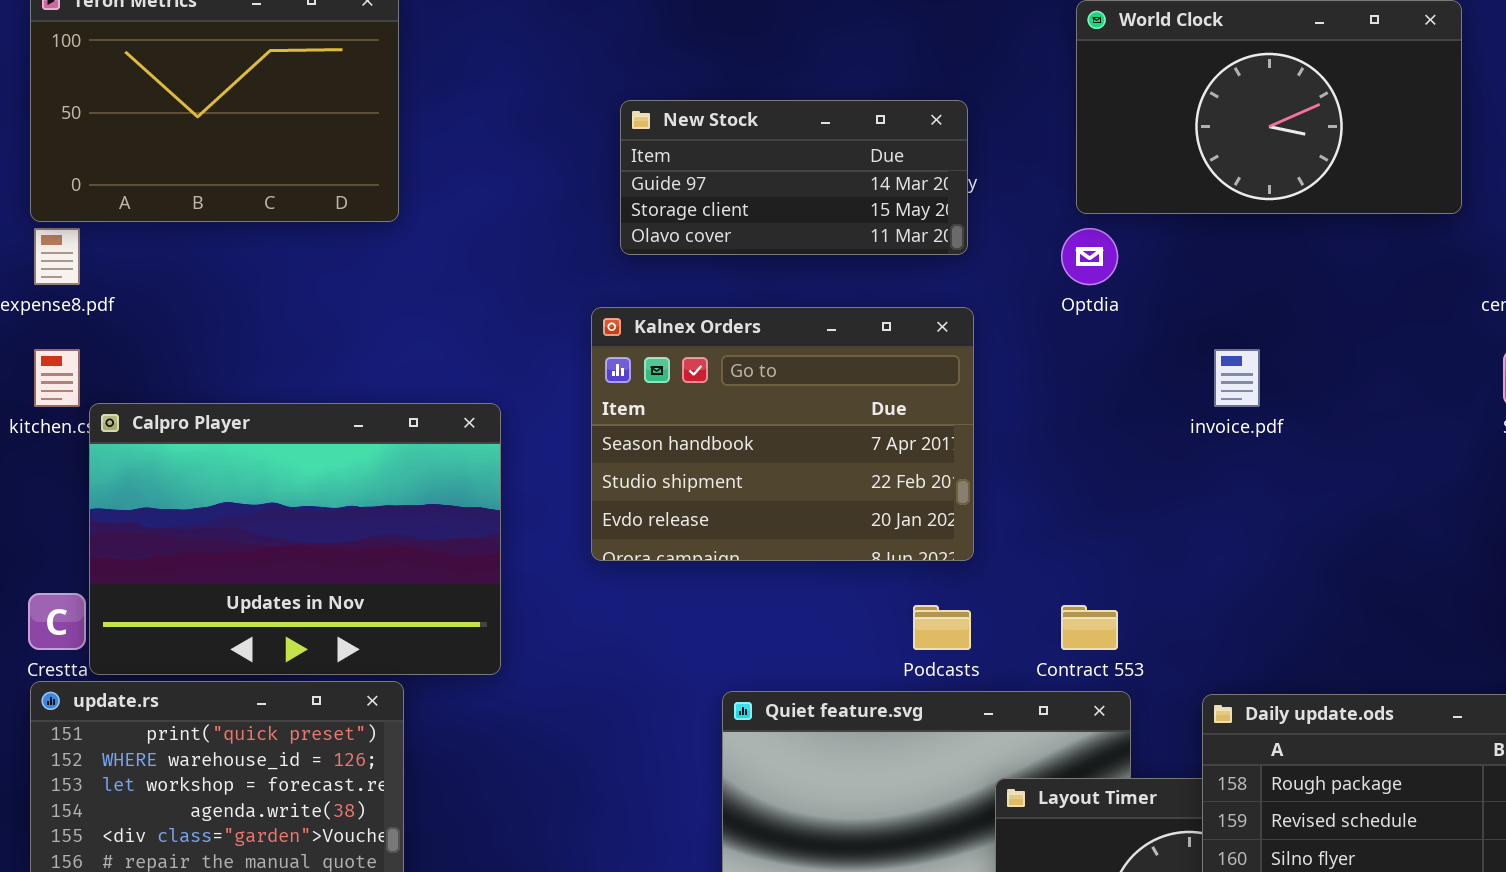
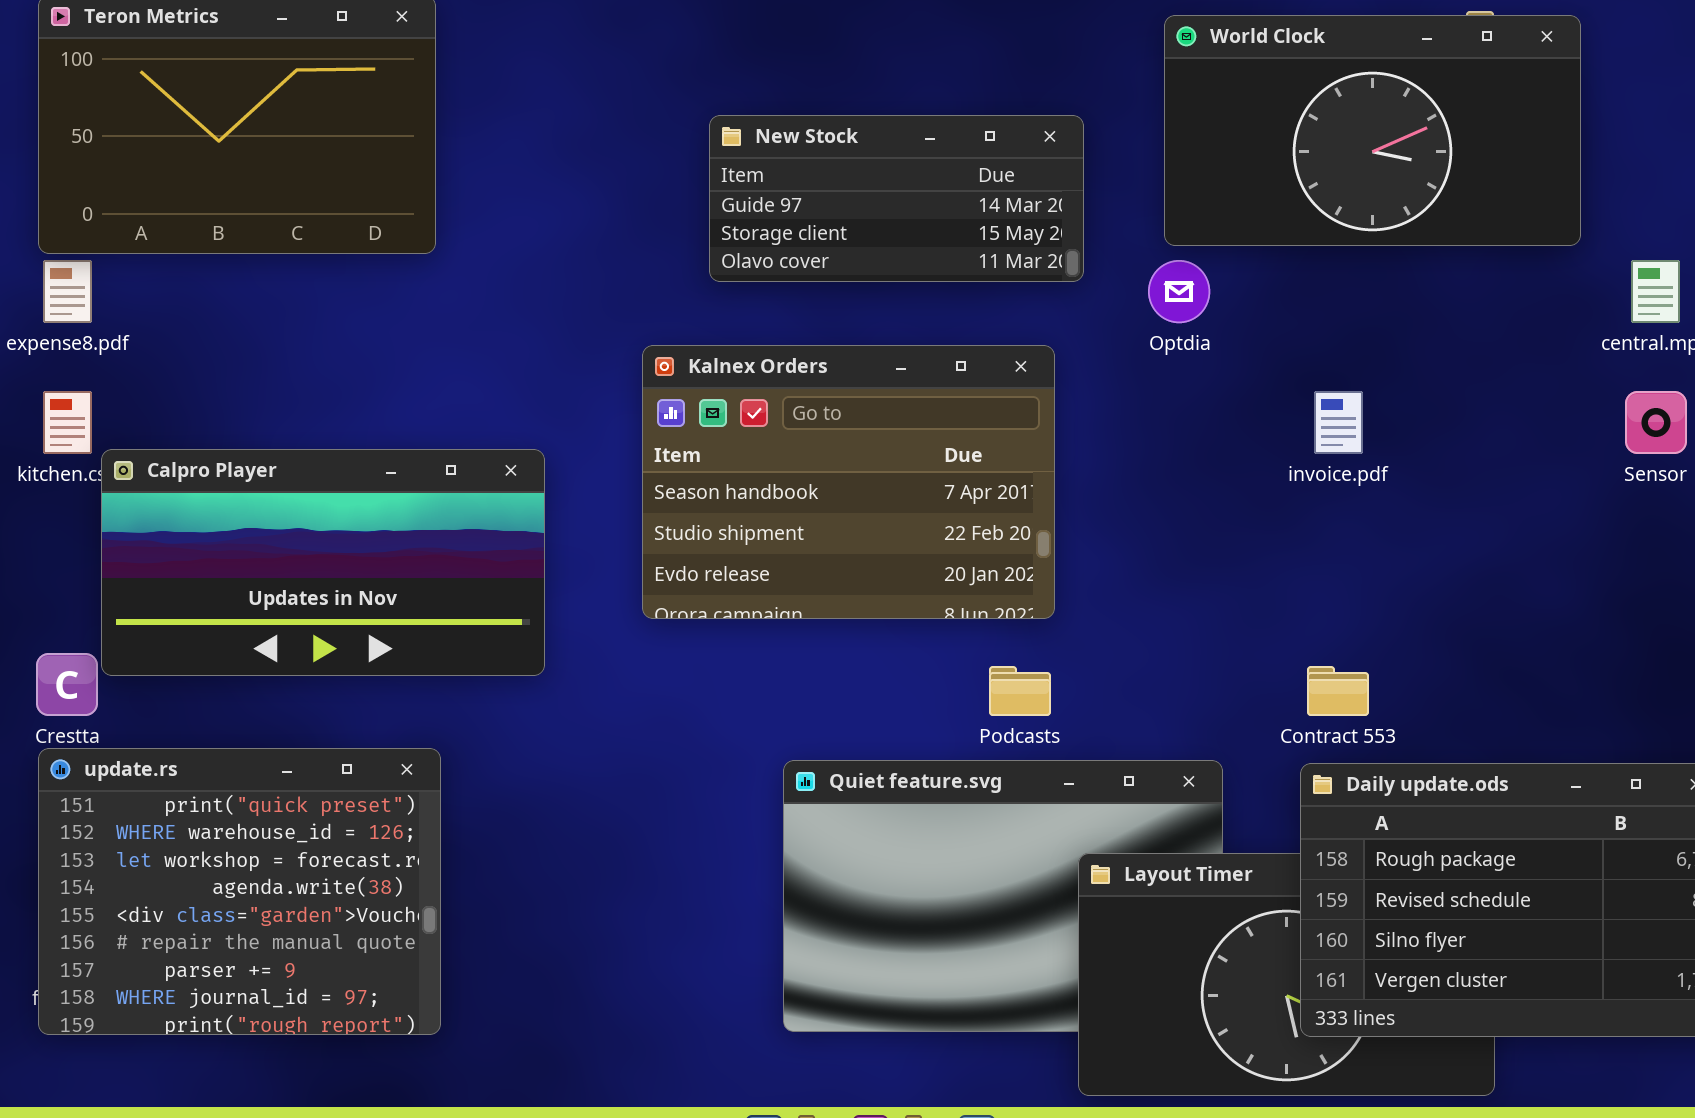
New Stock: [620,100,968,255] -> [709,115,1084,282], moved
Calpro Player: [89,403,501,675] -> [101,449,545,676], resized
Contract 553: [1061,605,1118,650] -> [1307,666,1369,716], moved

